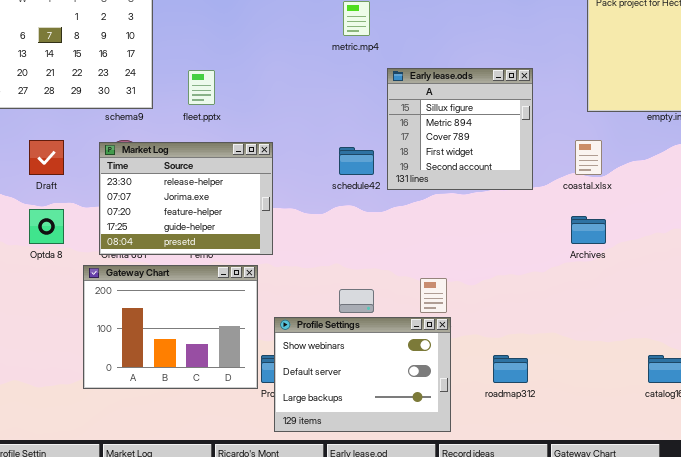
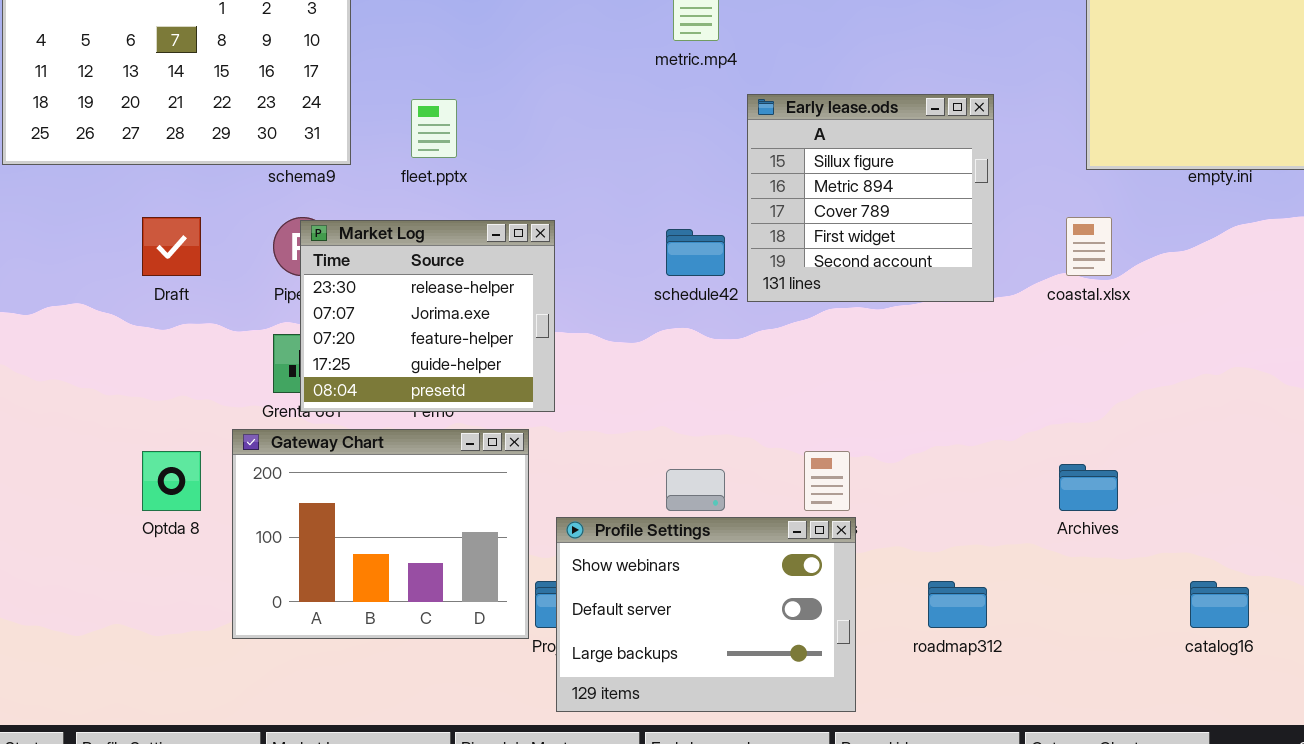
Market Log: [99,142,273,255] -> [300,220,555,412], resized
Optda 8: [29,209,64,244] -> [142,451,201,511], moved
Archives: [571,216,606,244] -> [1059,464,1118,511], moved

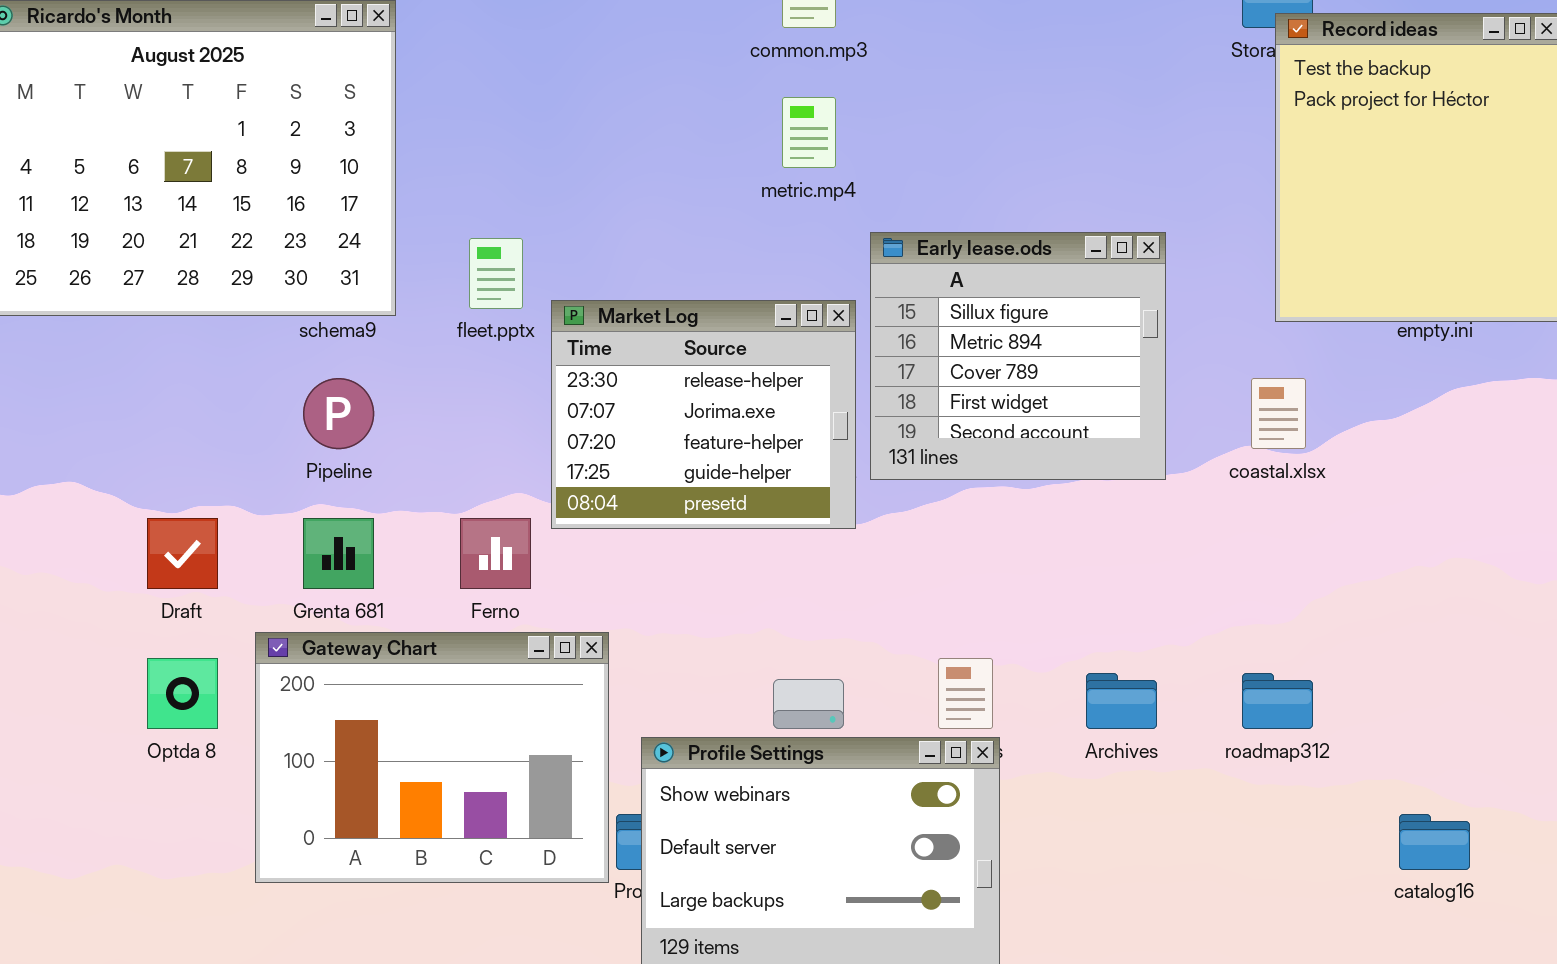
Draft: [142,217,201,276] -> [147,518,218,589], moved
Market Log: [300,220,555,412] -> [551,300,856,529], moved
Archives: [1059,464,1118,511] -> [1086,673,1157,729], moved
roadmap312: [928,581,987,628] -> [1242,673,1313,729], moved

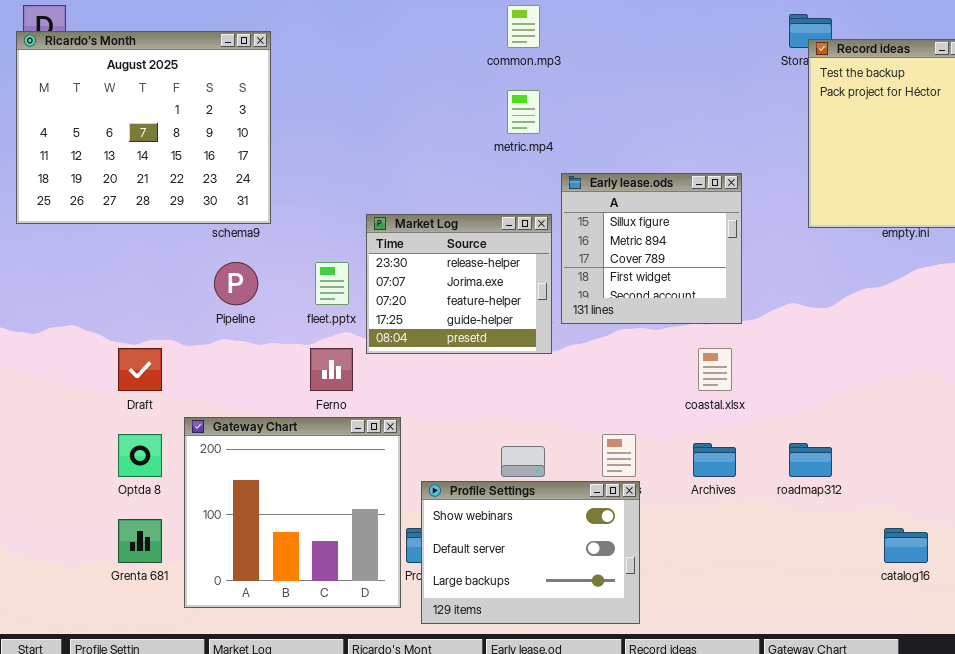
fleet.pptx: [469,238,523,309] -> [315,262,349,305], moved
coastal.xlsx: [1251,378,1306,449] -> [698,348,732,391], moved
Grenta 681: [303,518,374,589] -> [118,519,162,563], moved
Gateway Chart: [255,632,609,883] -> [184,417,401,608], resized

